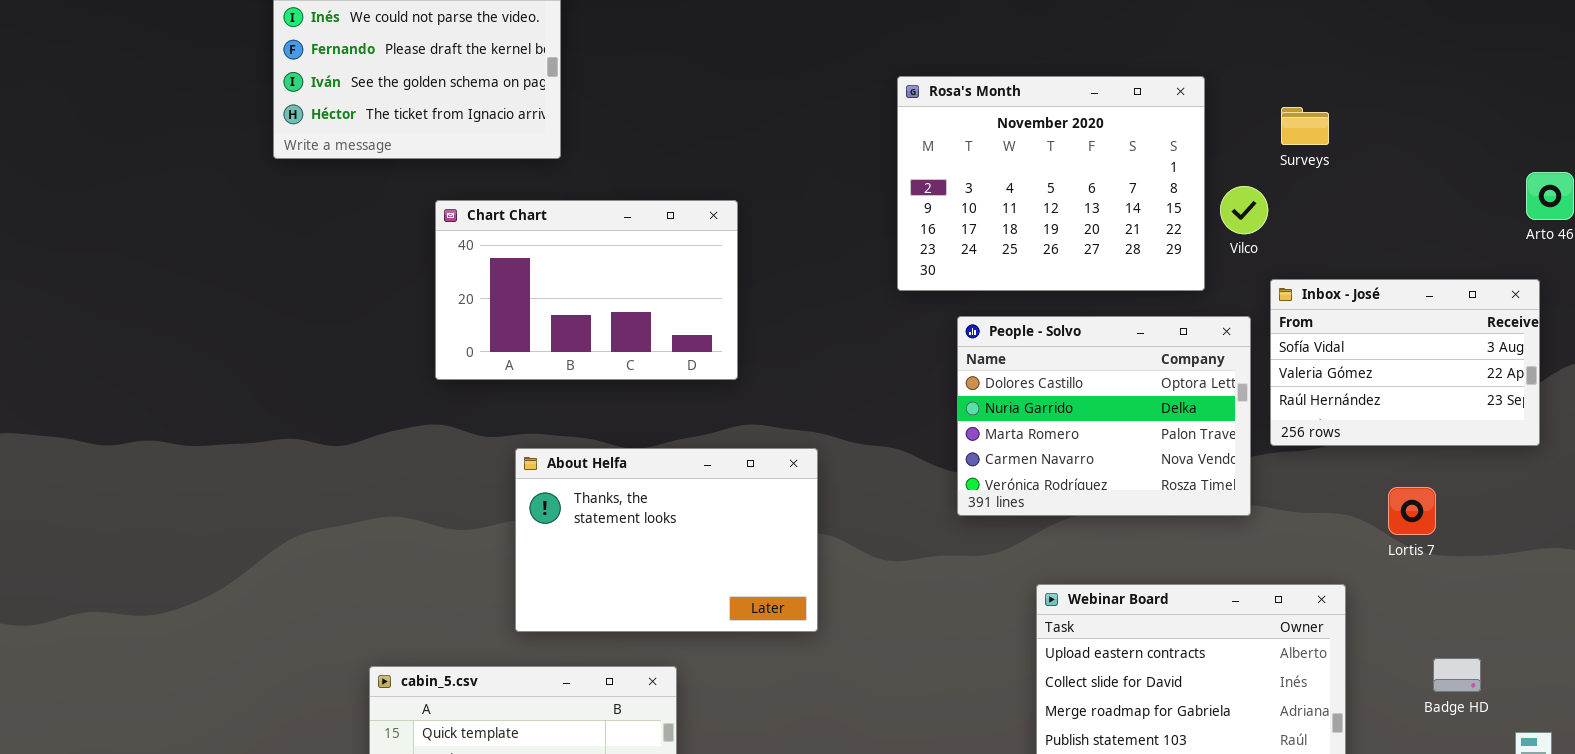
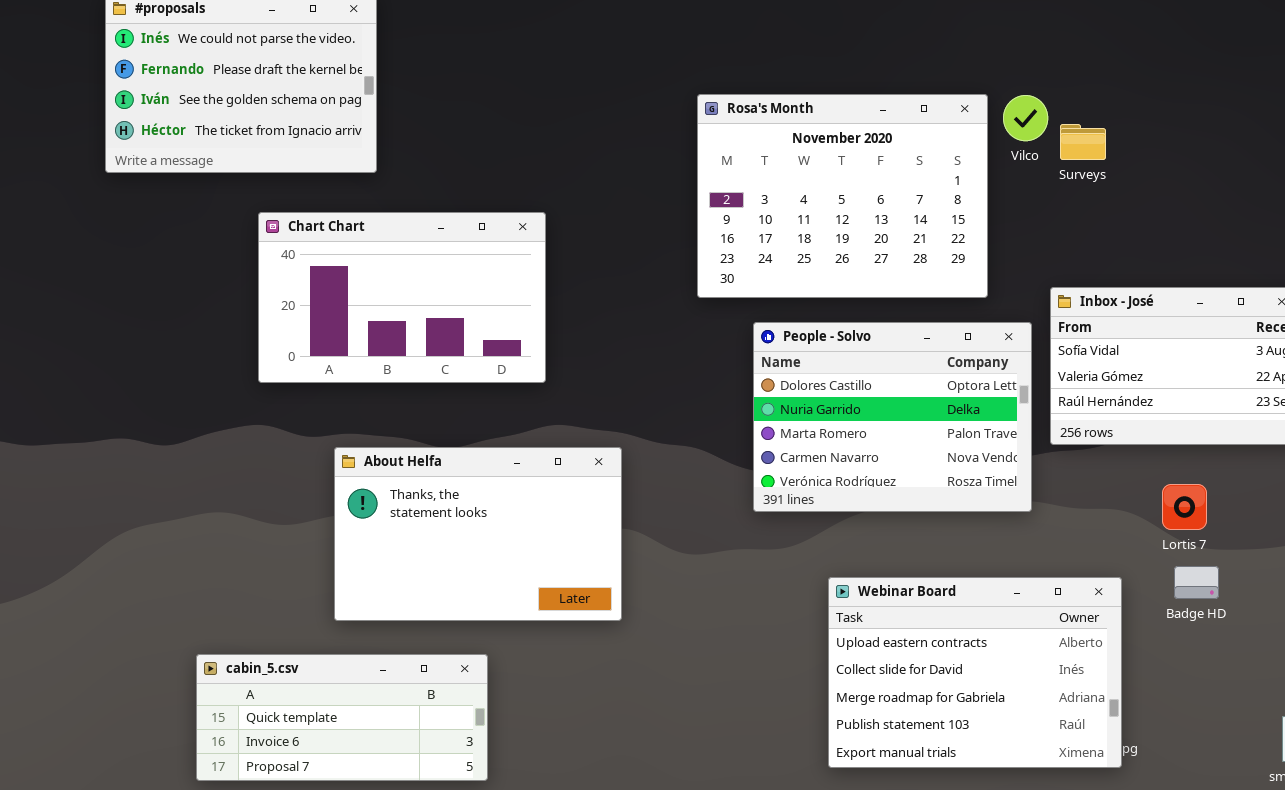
Vilco: [1220,186,1268,234] -> [1003,95,1048,141], moved
Badge HD: [1433,658,1481,692] -> [1174,566,1219,599], moved

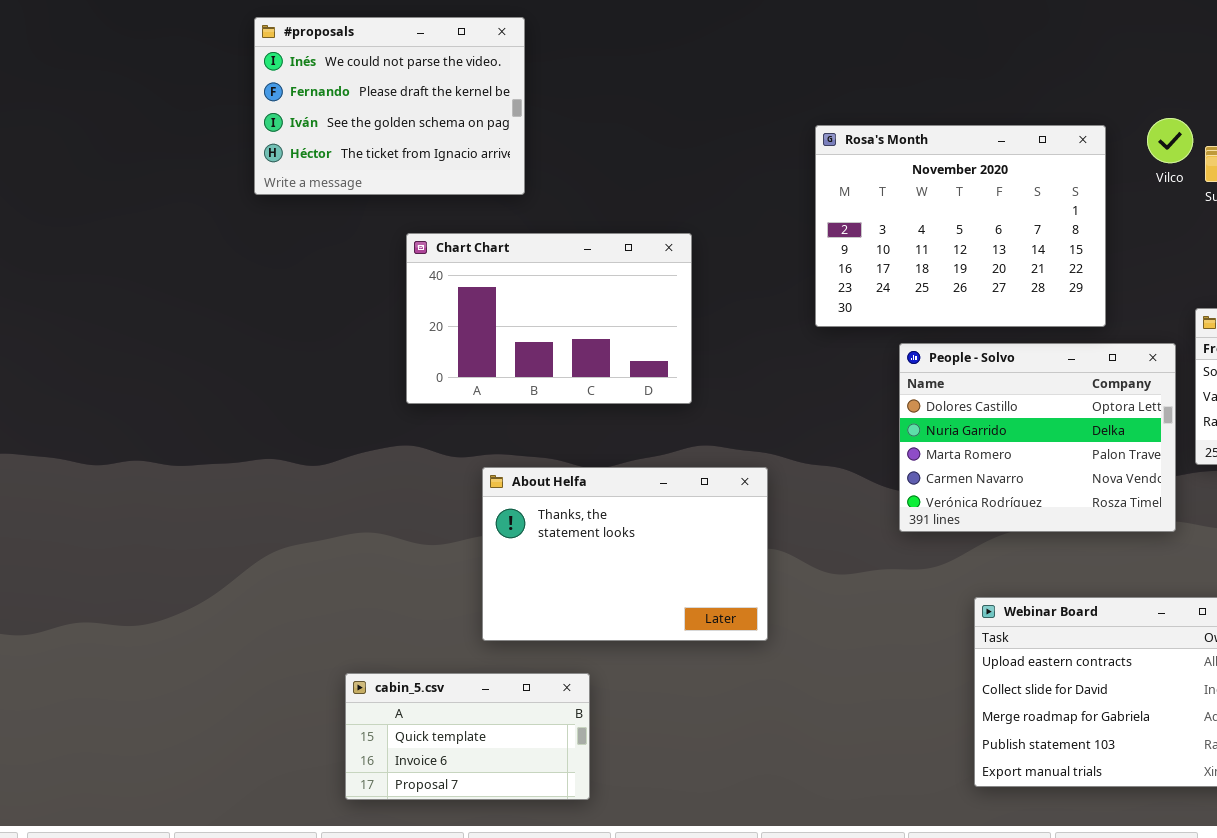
Rosa's Month: [697,94,988,298] -> [815,125,1106,327], moved
cabin_5.csv: [196,654,488,781] -> [345,673,590,800], resized

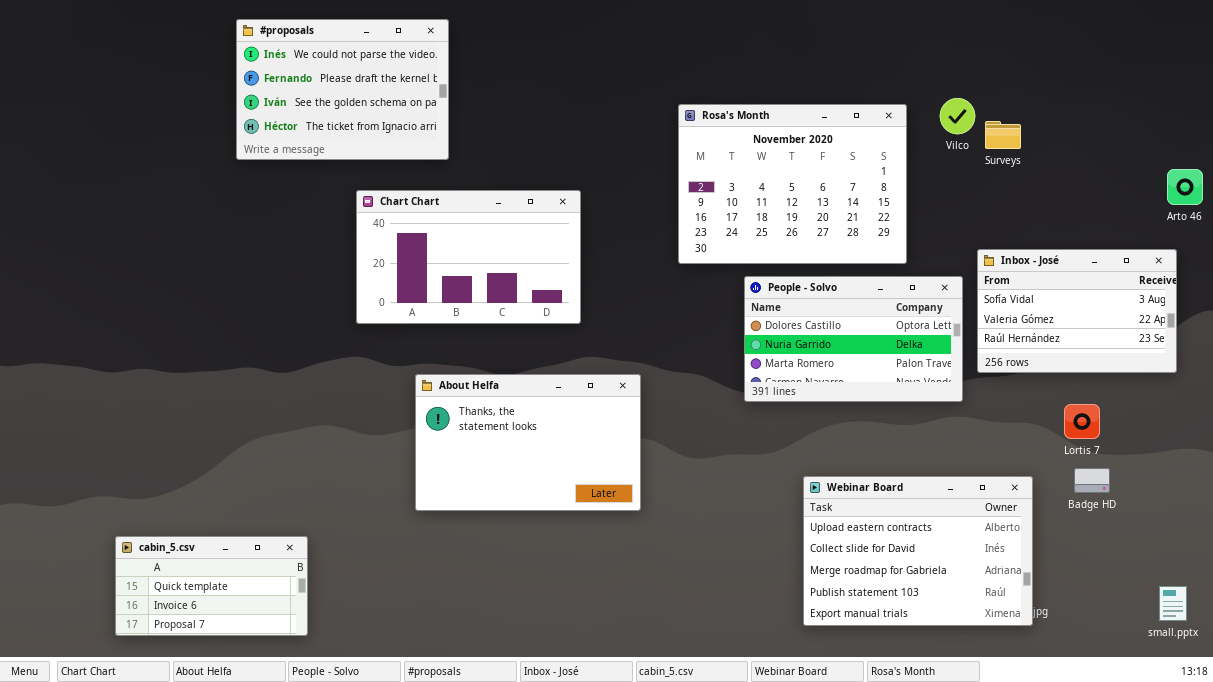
People - Solvo: [899,343,1176,532] -> [744,276,963,402], resized
cabin_5.csv: [345,673,590,800] -> [115,536,308,636], moved

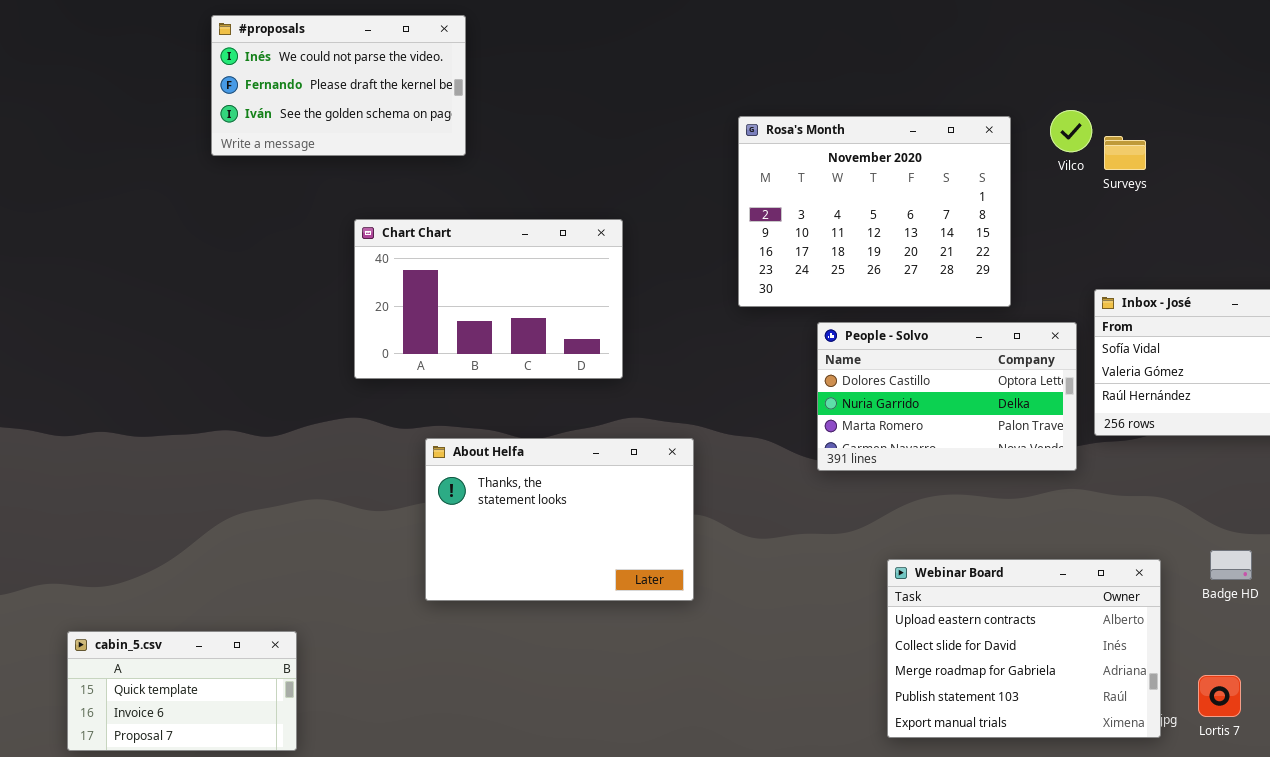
#proposals: [236,19,449,160] -> [211,15,466,156], resized
Lortis 7: [1064,404,1100,439] -> [1198,675,1241,717], moved

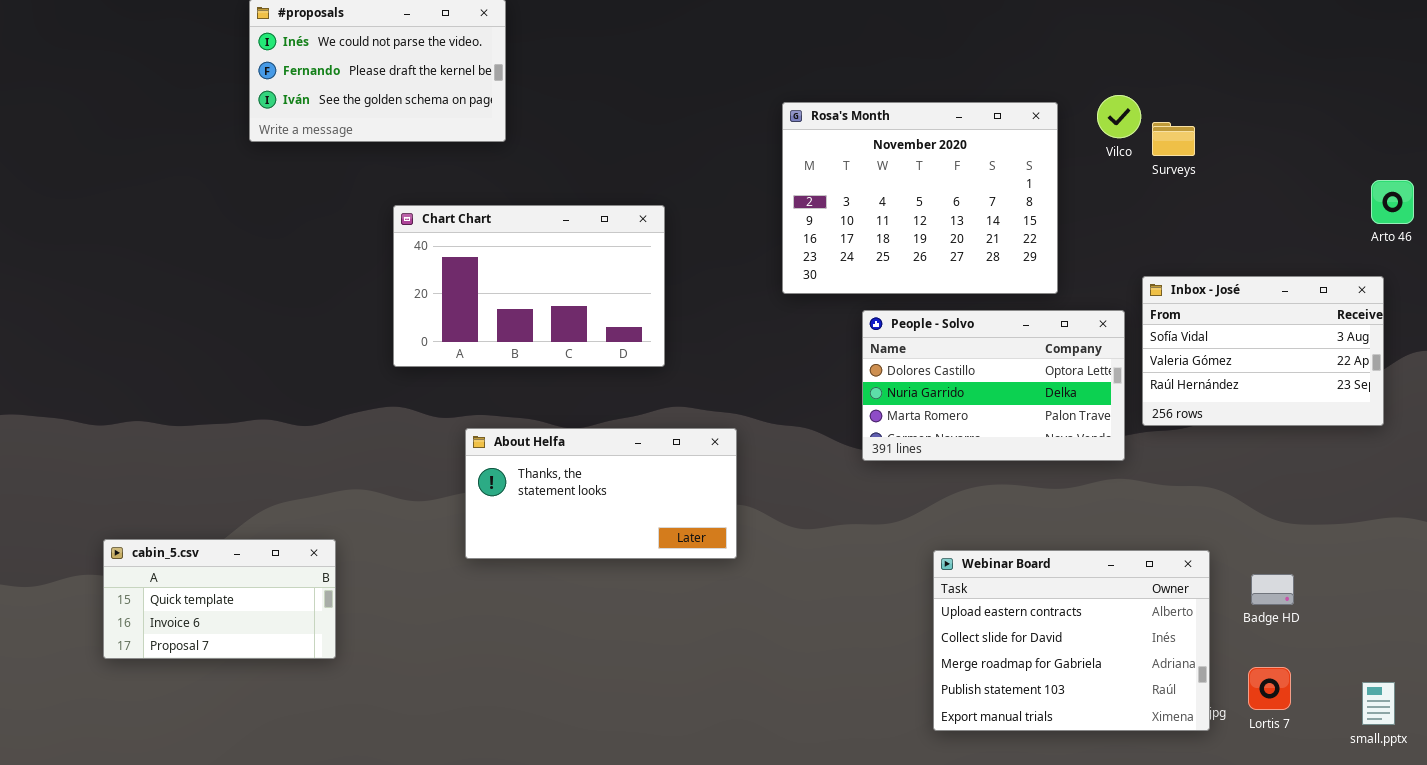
About Helfa: [425,438,694,601] -> [465,428,737,559], resized
Badge HD: [1210,550,1252,580] -> [1251,574,1294,605], moved
cabin_5.csv: [67,631,297,751] -> [103,539,336,659], moved

